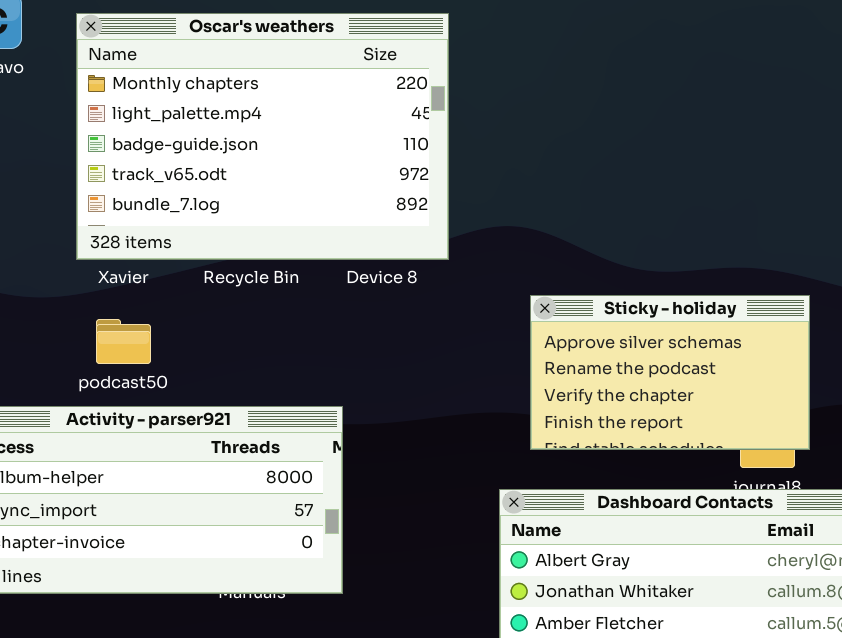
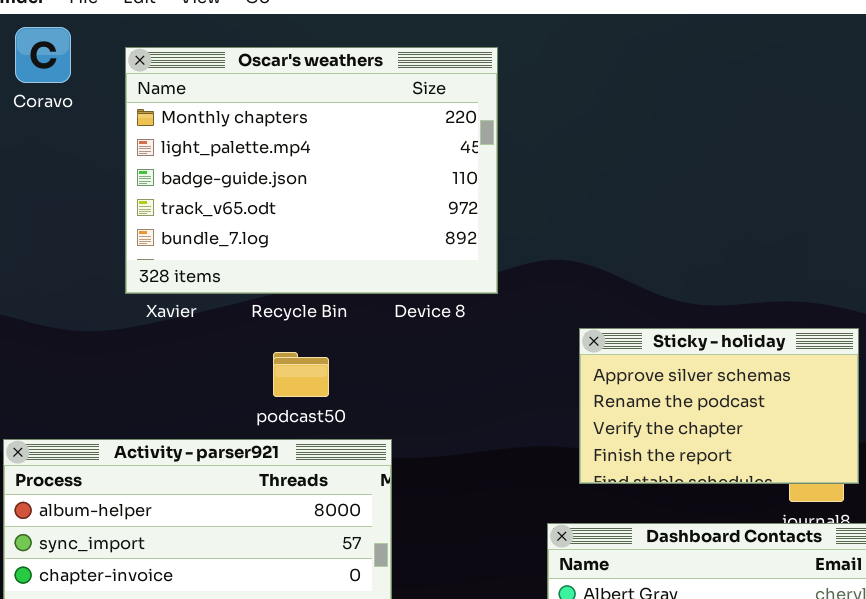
podcast50: [96,319,151,364] -> [273,352,329,397], moved

